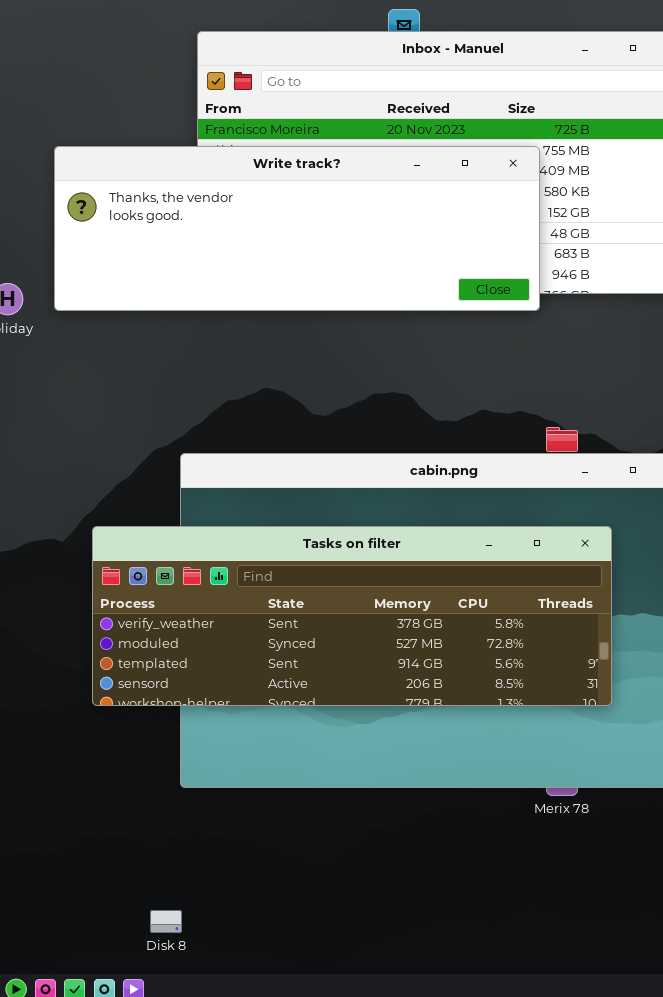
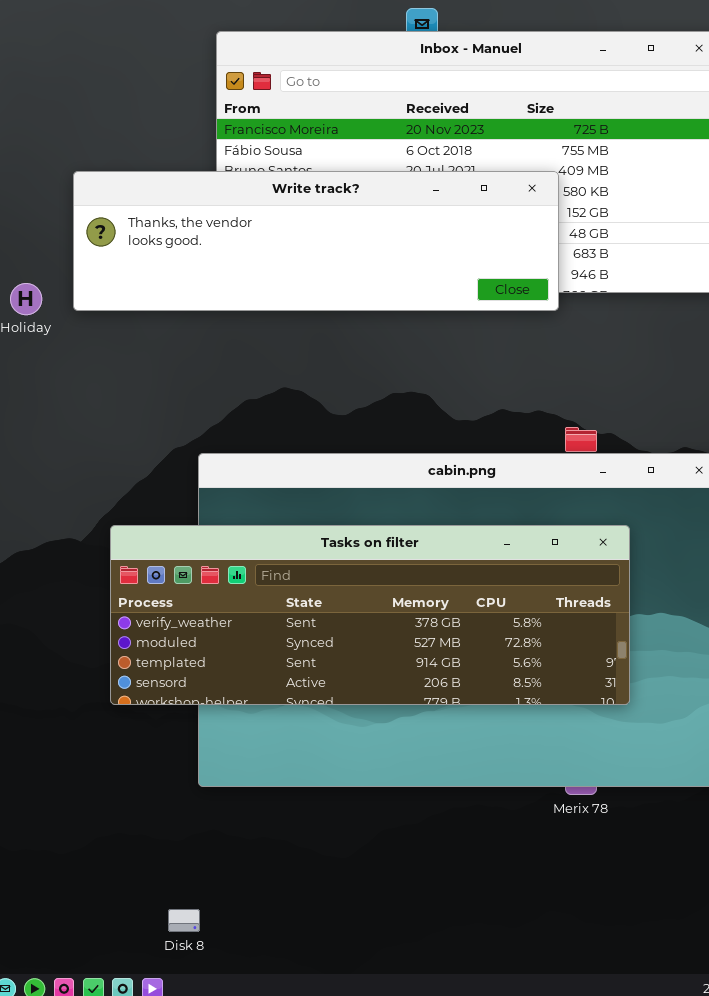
Write track?: [54,146,540,311] -> [73,171,559,311], resized

